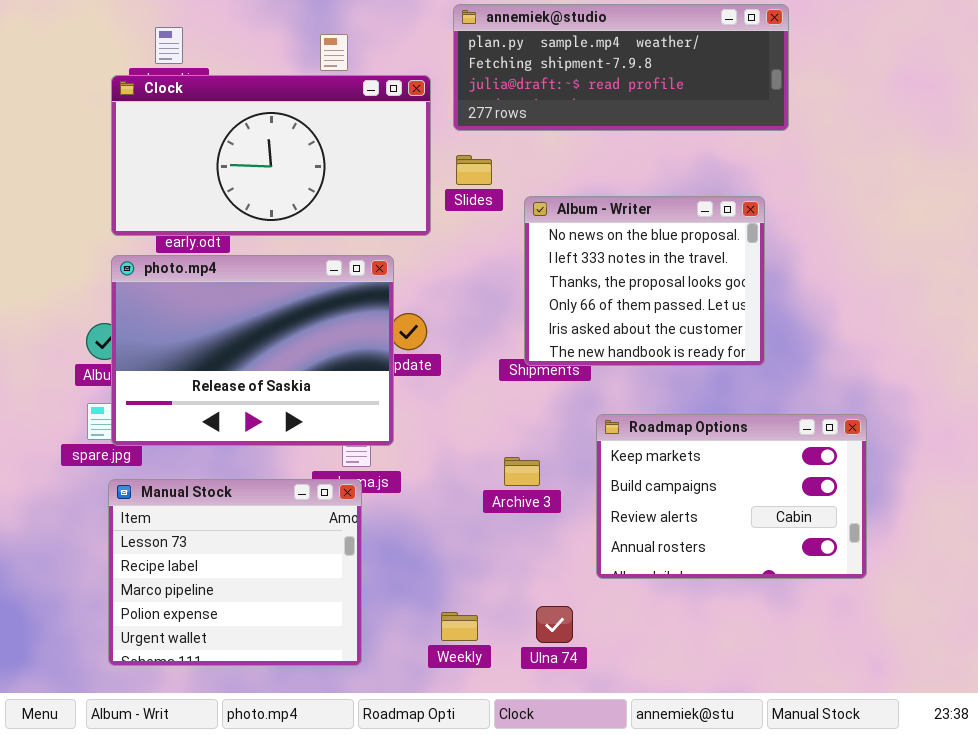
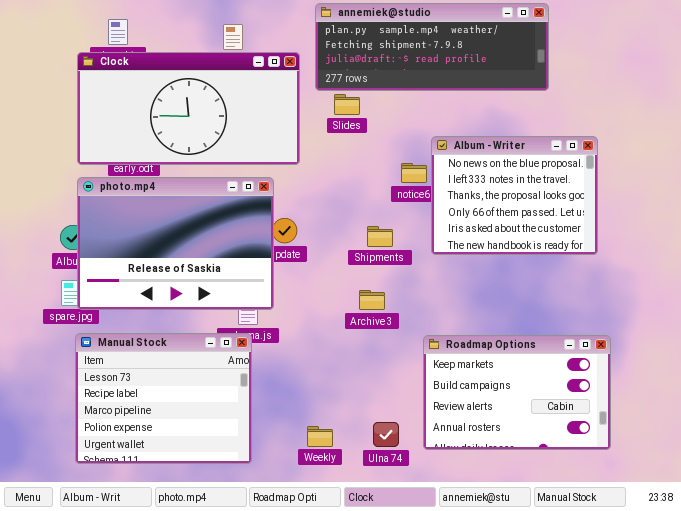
Slides: [456,155,492,185] -> [334,94,360,115], moved
Album - Writer: [524,196,765,366] -> [431,136,598,255], moved
Roadmap Options: [596,414,867,579] -> [423,335,611,450], moved
Archive 3: [504,457,540,486] -> [359,290,385,310], moved

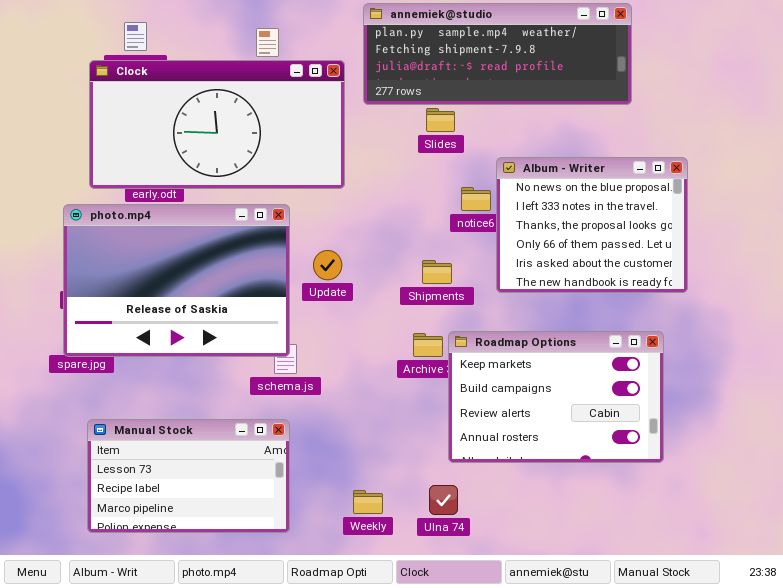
Slides: [334,94,360,115] -> [426,108,455,132], moved
photo.mp4: [77,177,274,310] -> [63,204,290,357], moved
Manual Stock: [75,333,252,464] -> [87,419,290,533], resized
Roadmap Options: [423,335,611,450] -> [448,331,664,463], moved

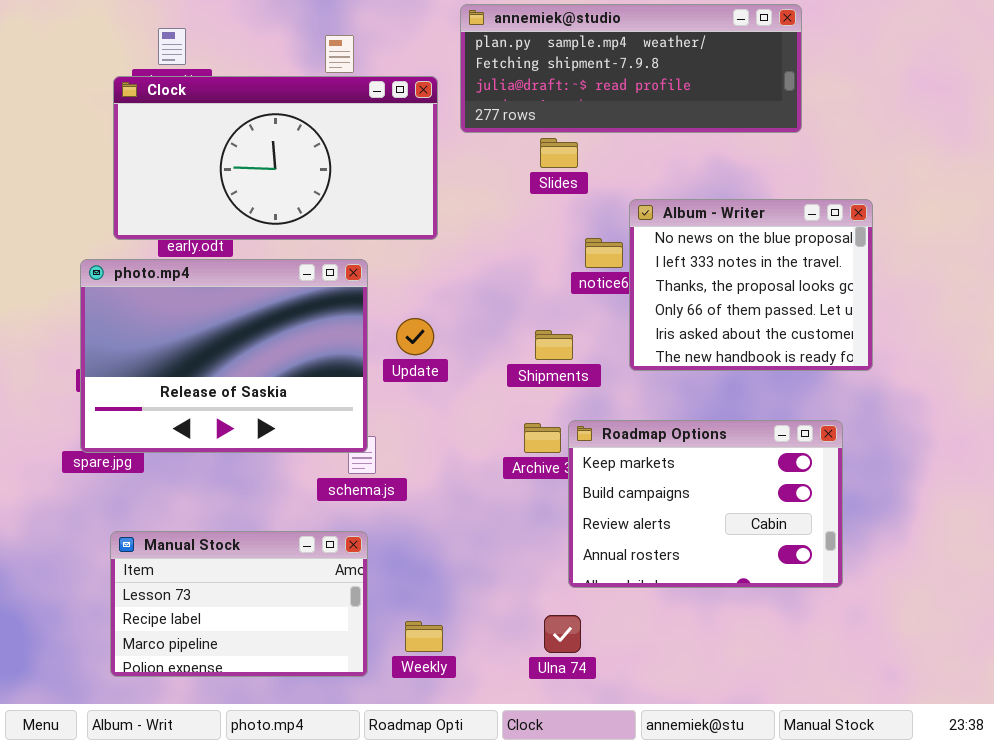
Weekly: [353,490,383,514] -> [405,621,443,652], moved

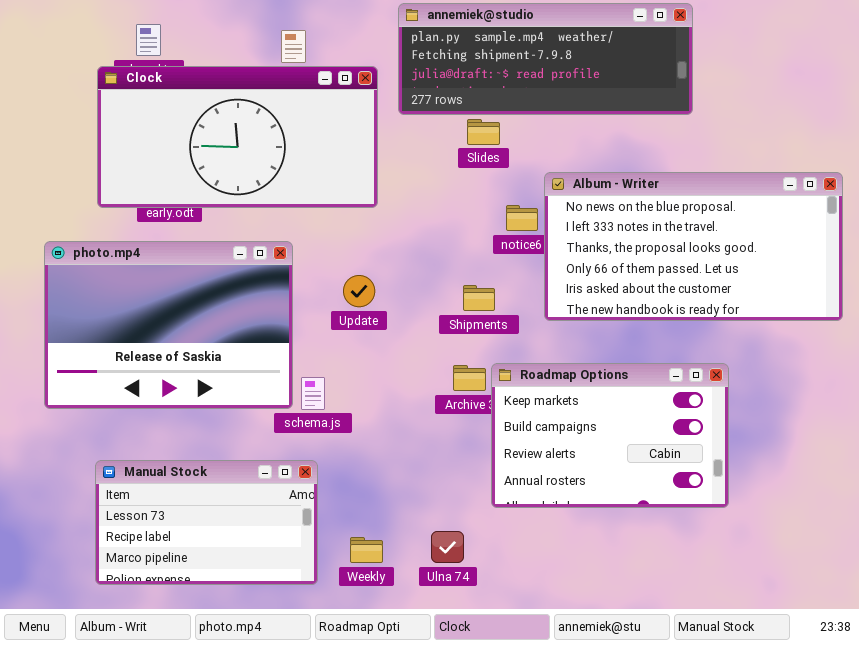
Album - Writer: [629,199,873,371] -> [544,172,843,321], resized
photo.mp4: [80,259,368,453] -> [44,241,293,409], moved
Ulna 74: [544,615,581,653] -> [431,531,464,563], moved

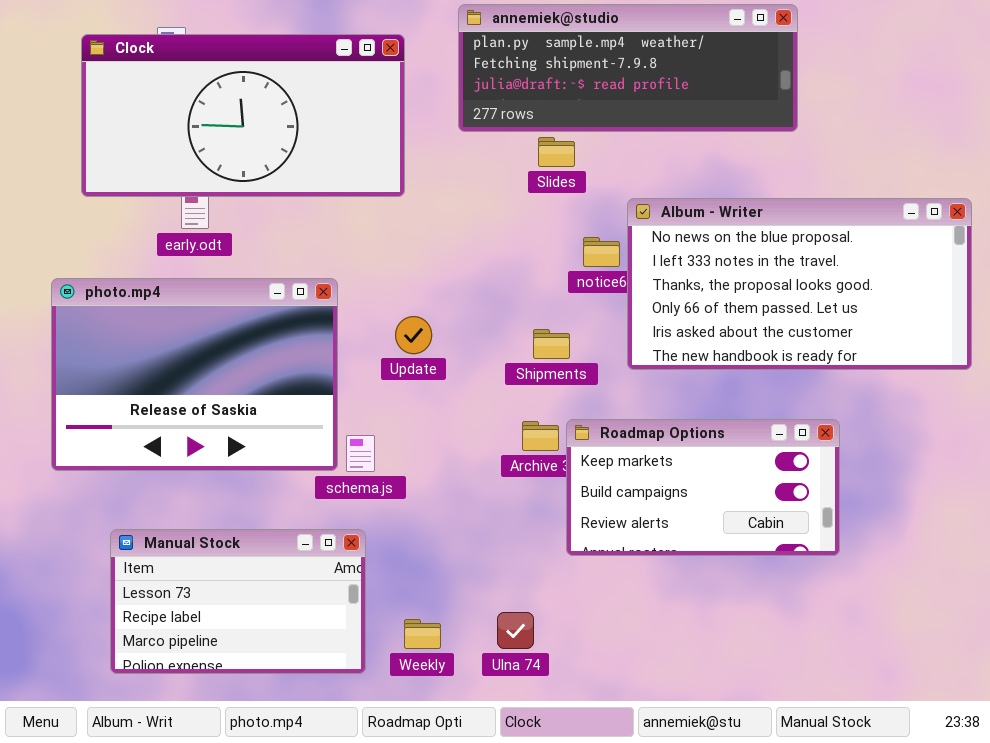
Clock: [97,66,378,208] -> [81,34,405,197], moved
Roadmap Options: [491,363,729,508] -> [566,419,840,556], resized

